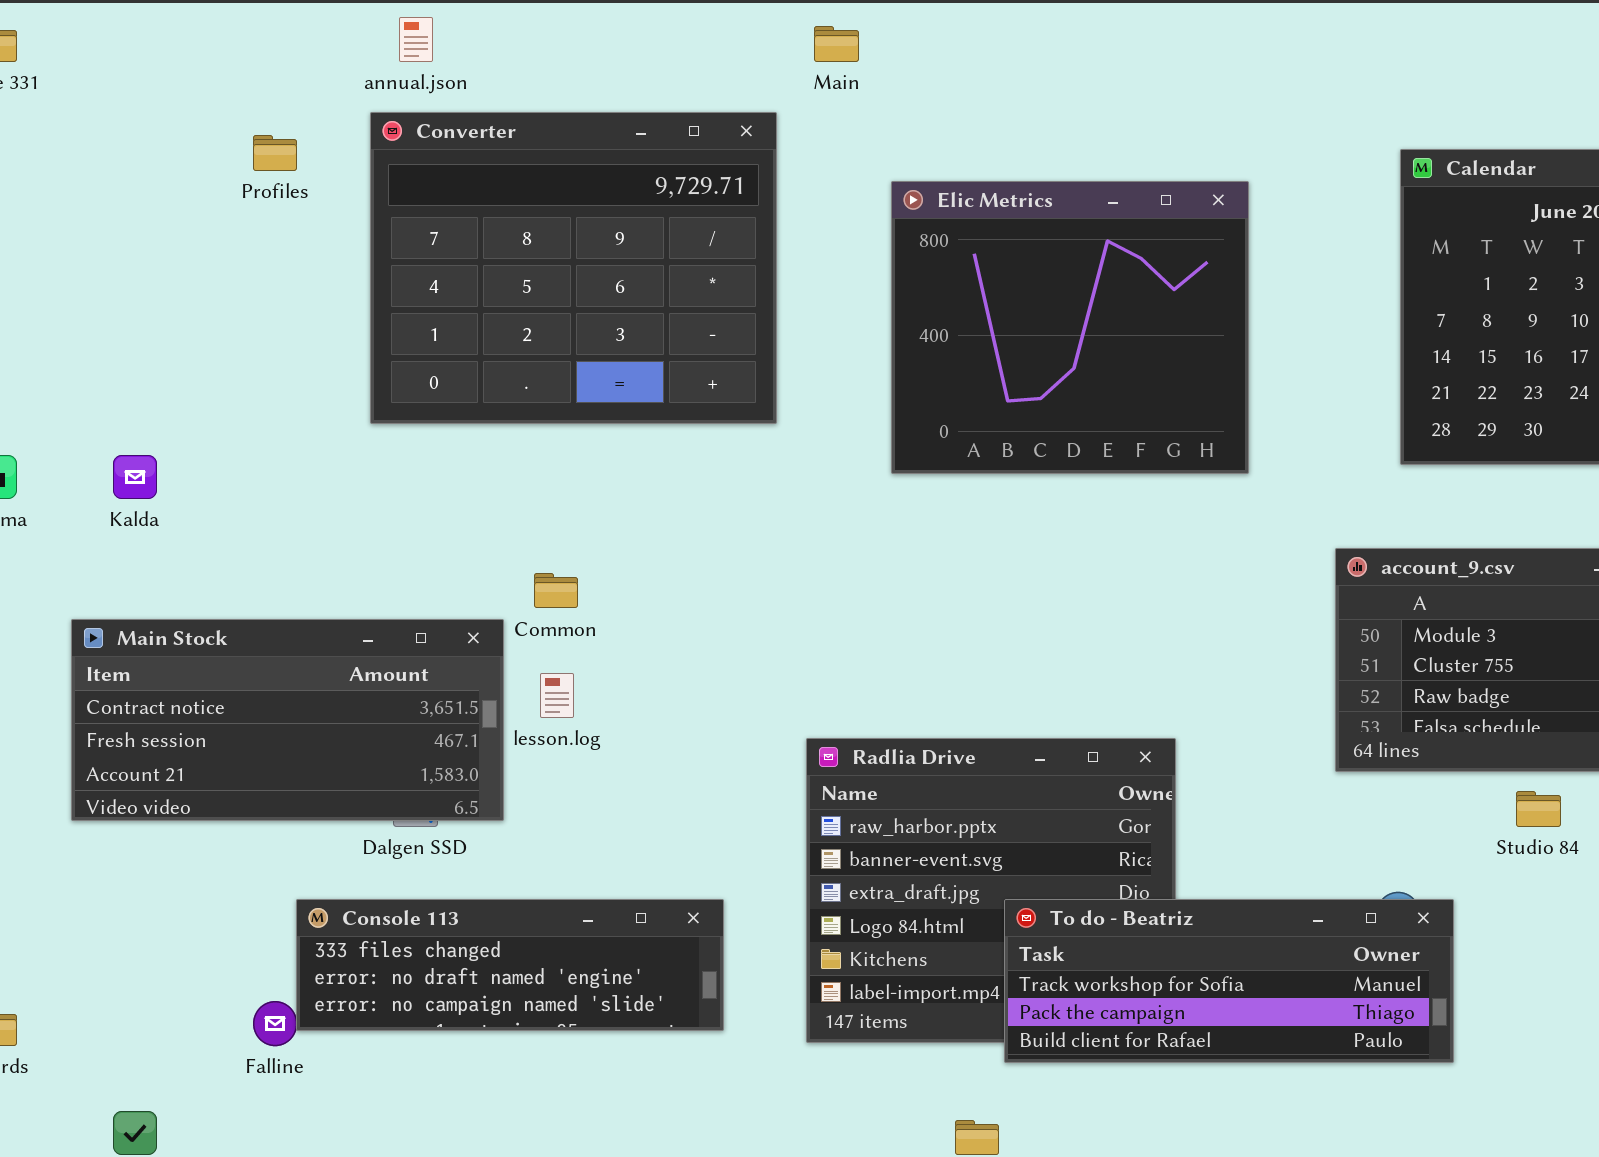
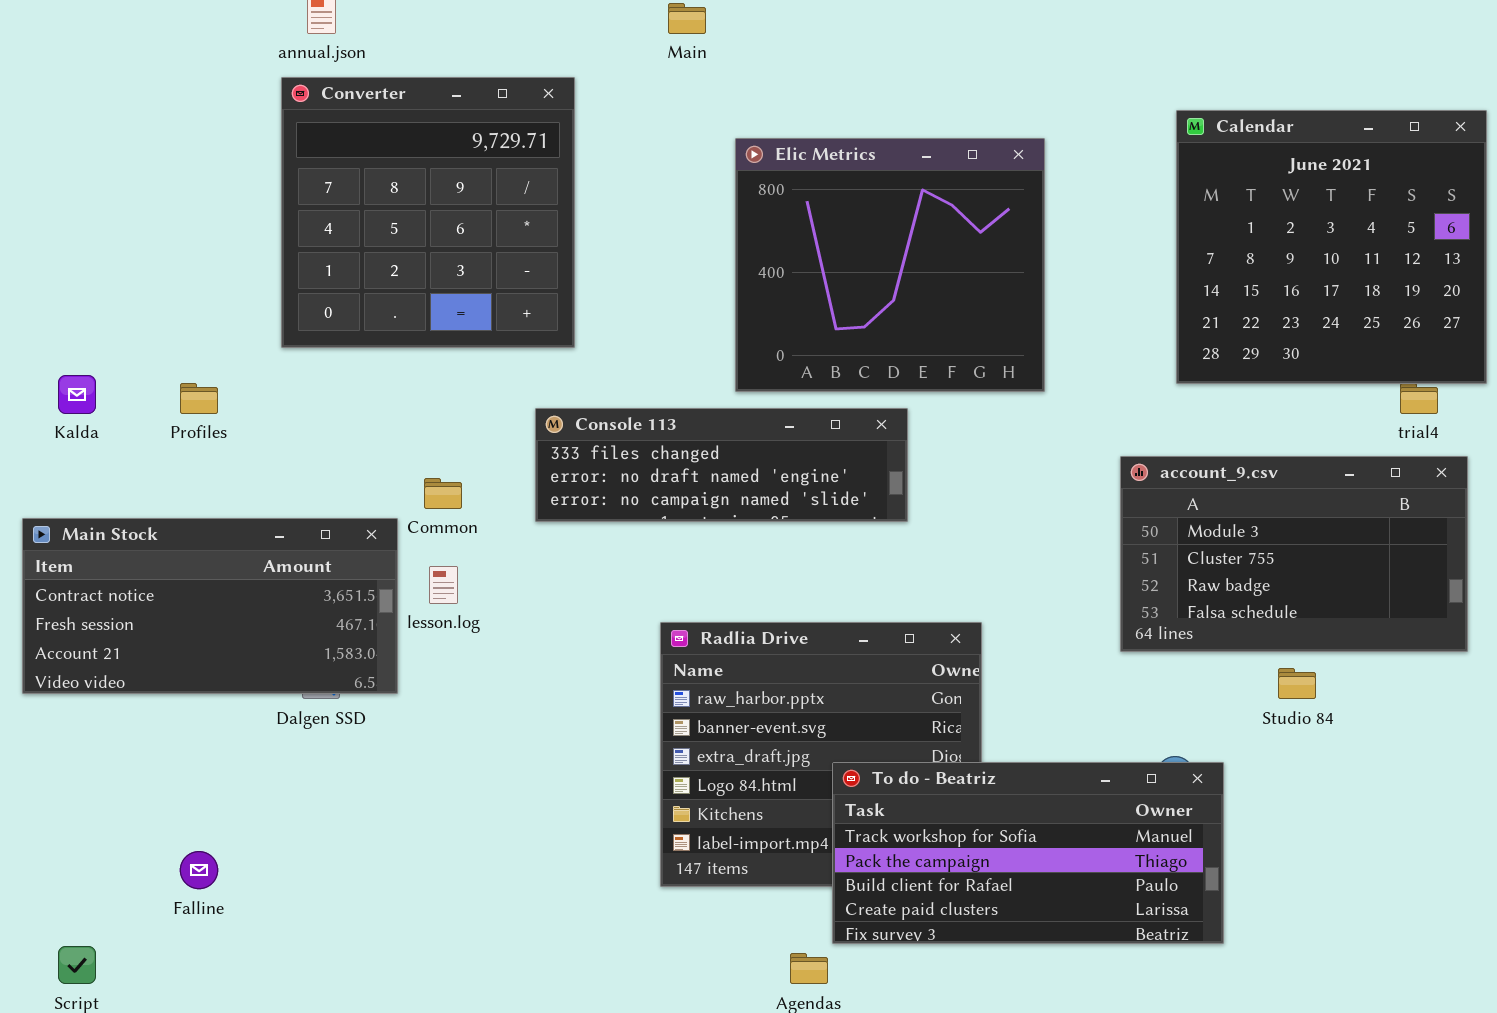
Converter: [370,112,777,424] -> [281,77,575,348], resized
Profiles: [253,135,297,171] -> [180,383,218,414], moved
Console 113: [296,899,724,1031] -> [535,408,908,522], moved
To do - Beatriz: [1004,899,1454,1063] -> [832,762,1224,944], resized

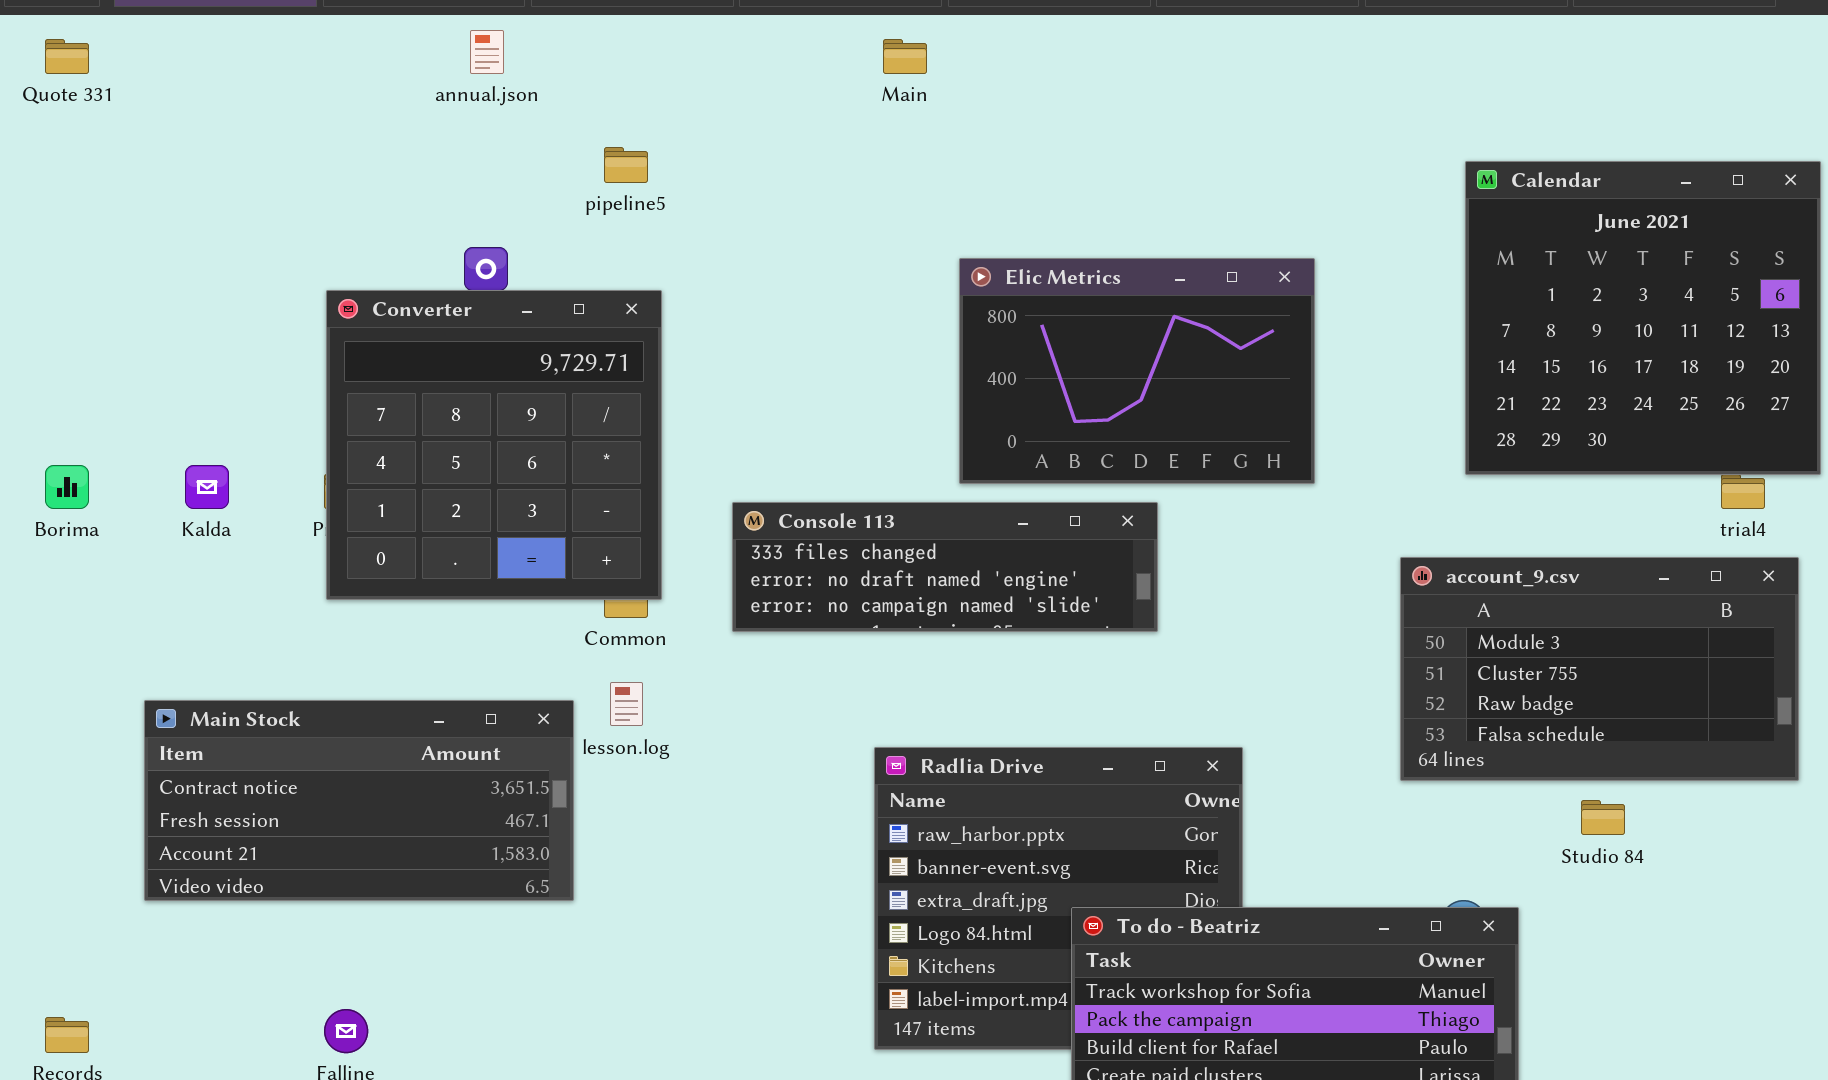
Converter: [281,77,575,348] -> [326,290,662,600], moved
Elic Metrics: [735,138,1045,392] -> [959,258,1315,484], resized
Main Stock: [22,518,398,694] -> [144,700,574,901], moved

